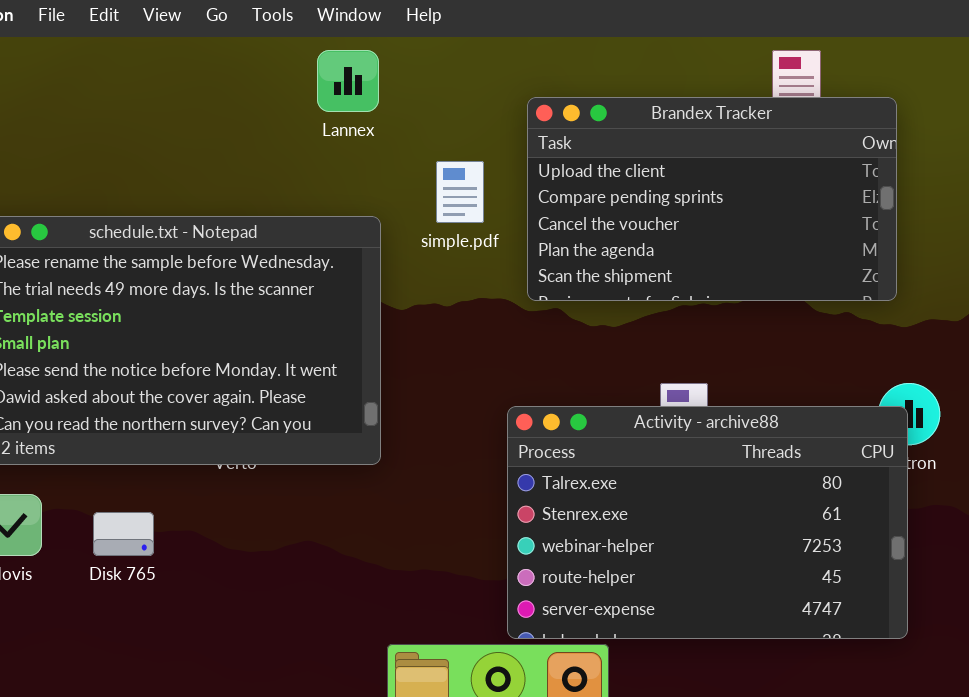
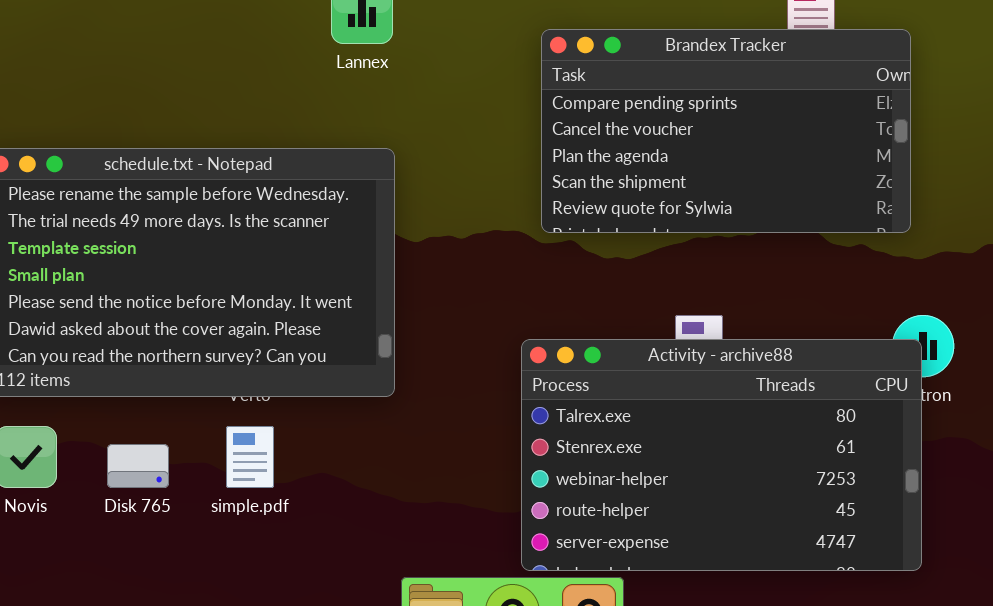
Brandex Tracker: [527,97,897,301] -> [541,29,911,233], scrolled down 1 row
simple.pdf: [436,161,484,223] -> [226,426,274,488], moved

